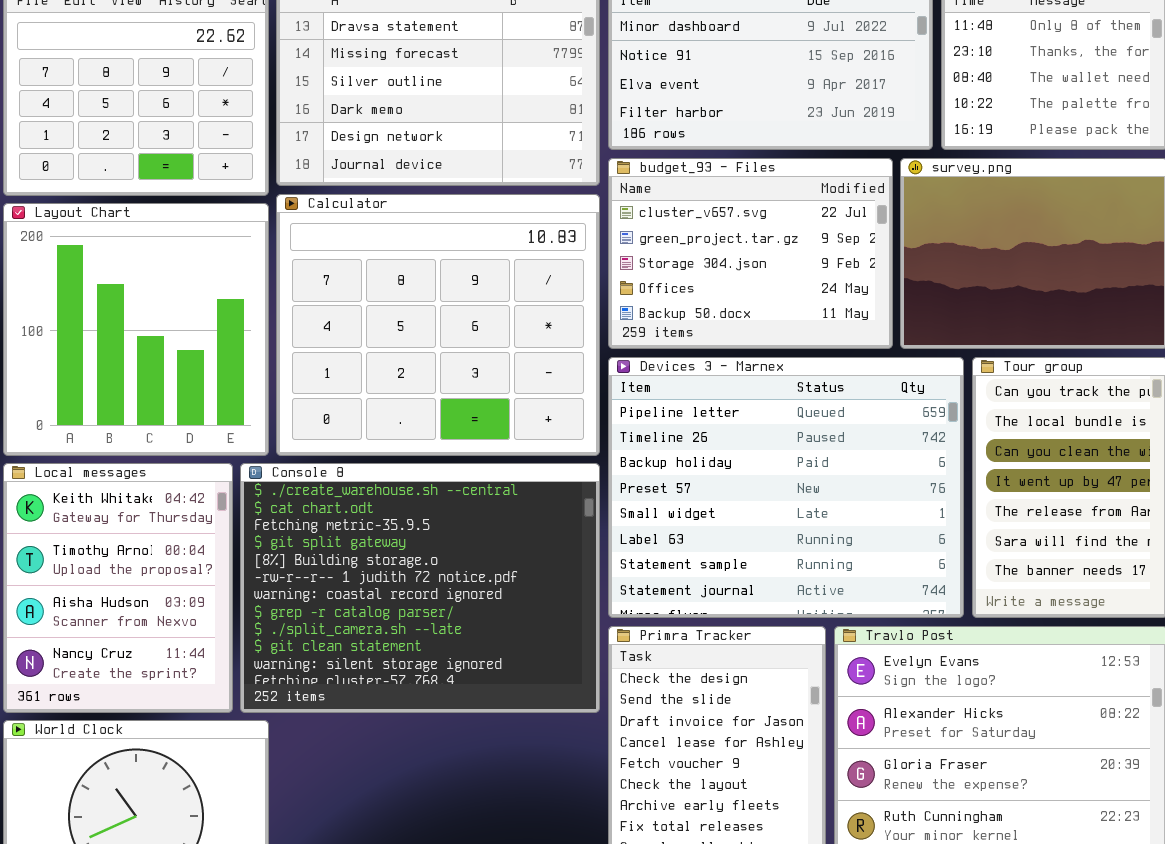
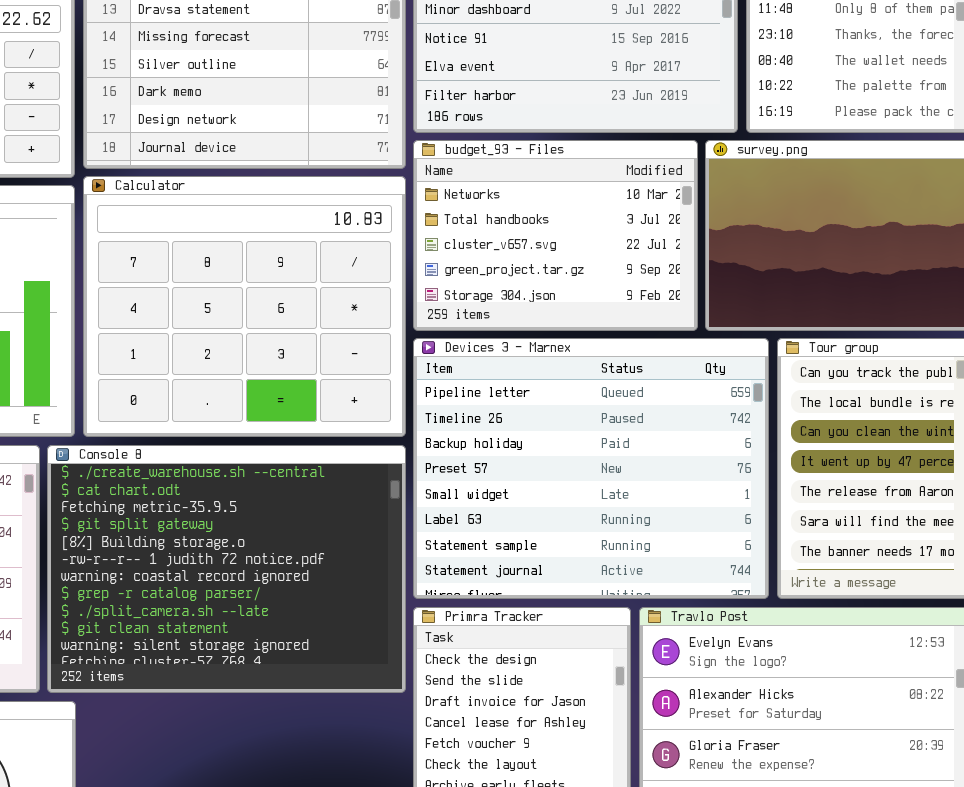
budget_93 - Files: [608,158,893,349] -> [413,140,698,331], scrolled up 2 rows

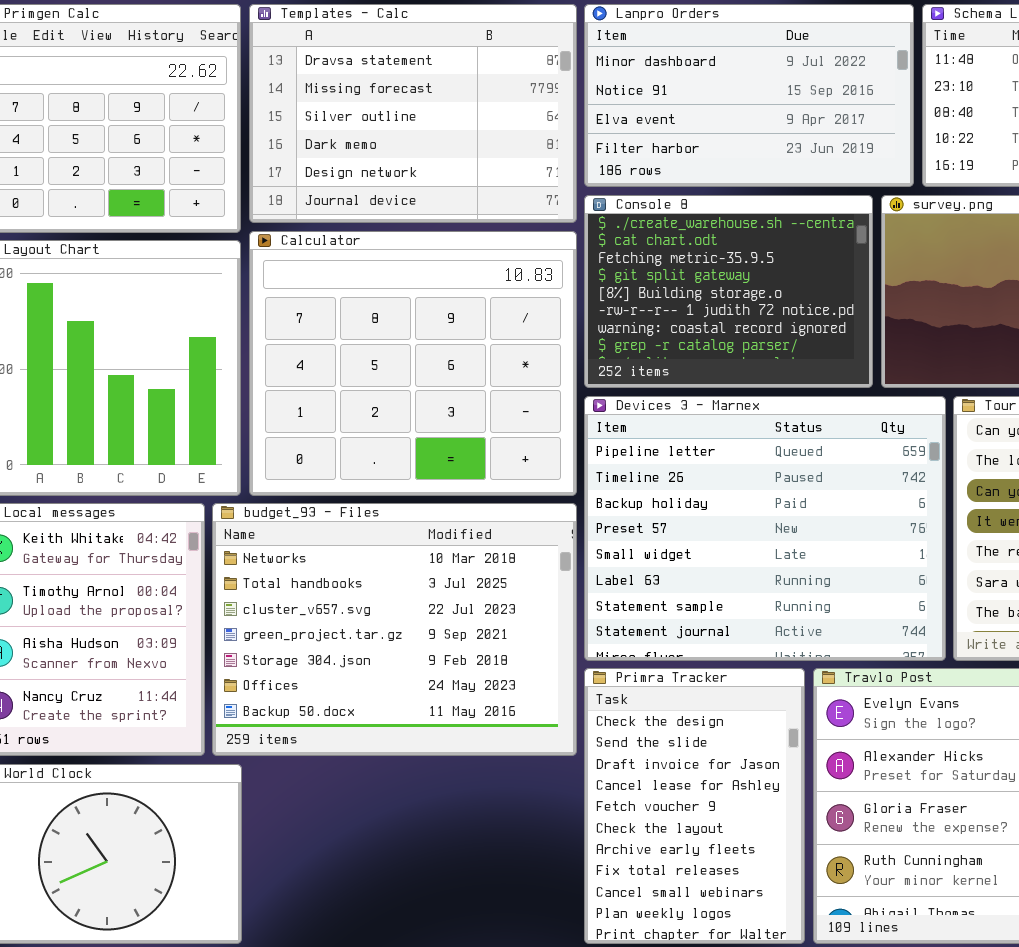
budget_93 - Files: [413,140,698,331] -> [212,503,577,756], moved, resized
Console 8: [47,445,406,693] -> [584,195,873,388], moved, resized

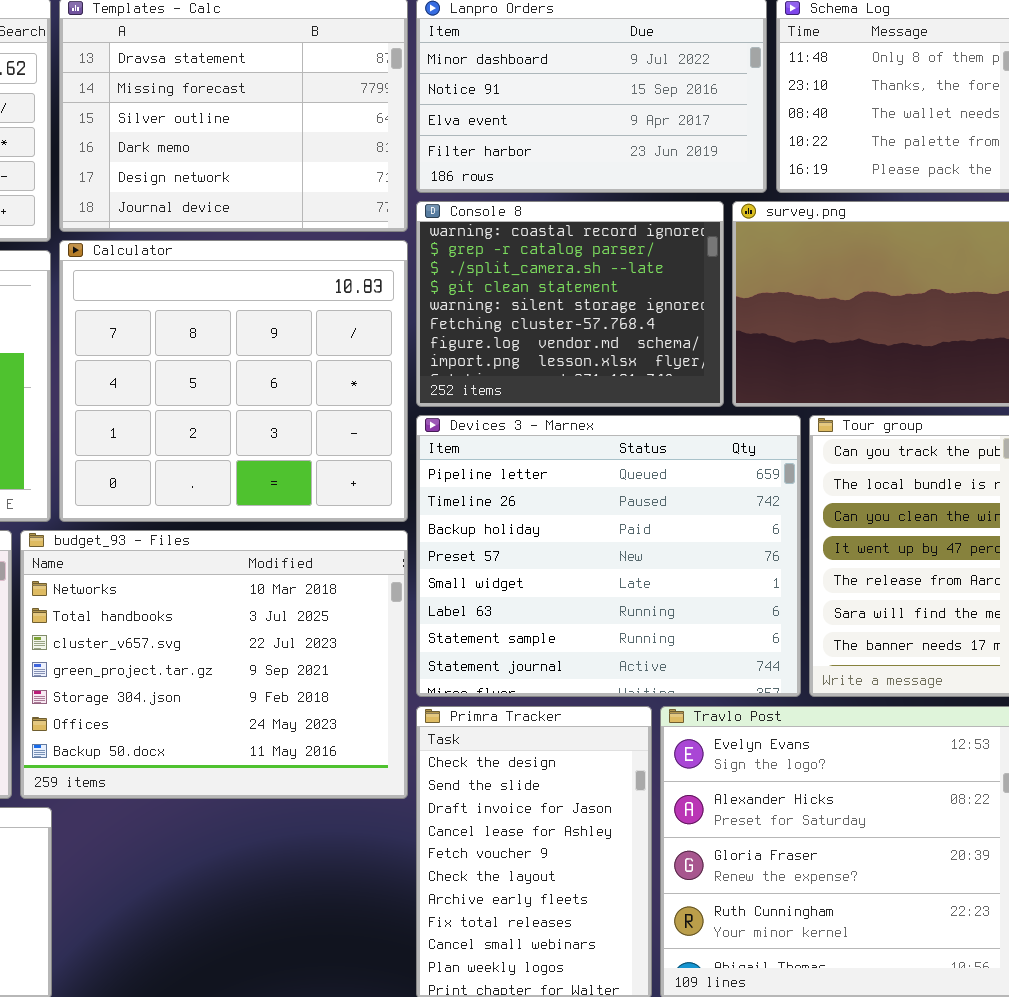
Console 8: [584,195,873,388] -> [416,201,724,407], scrolled down 6 rows

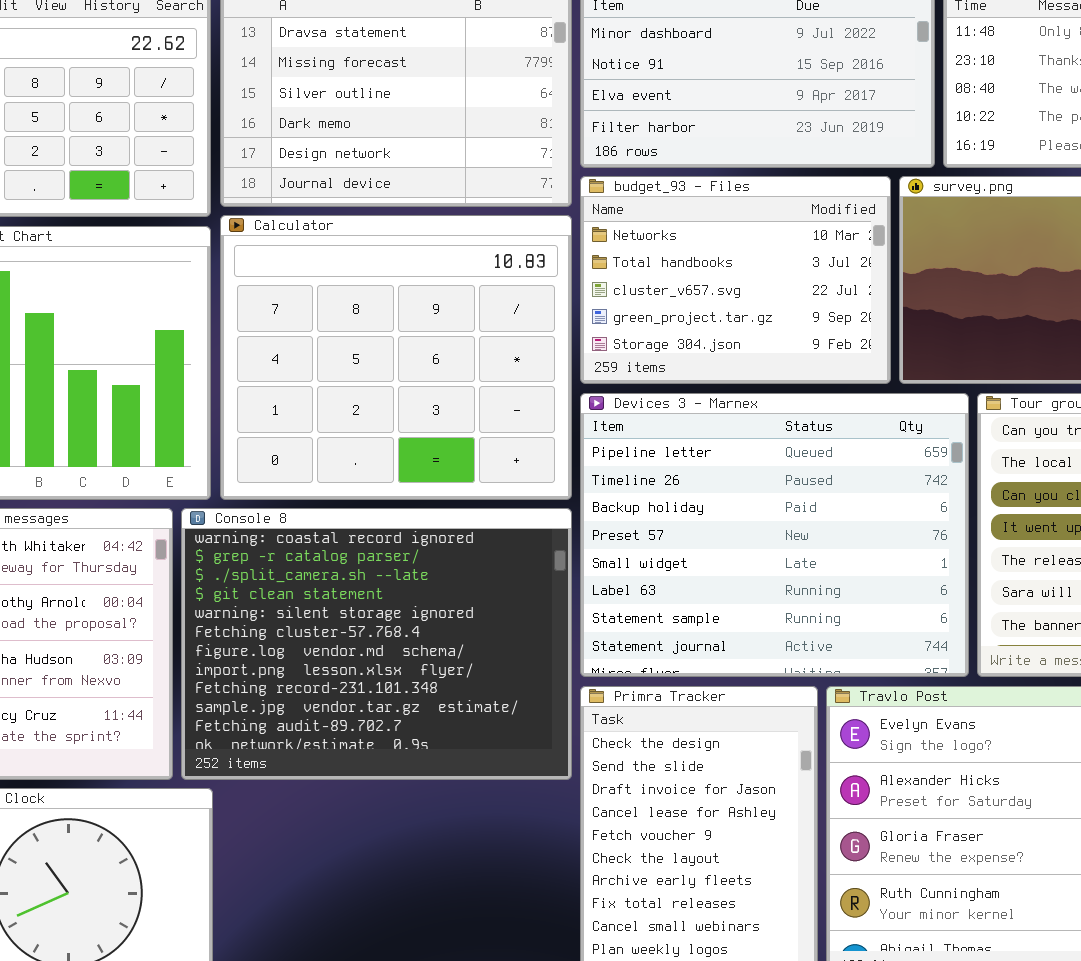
Console 8: [416,201,724,407] -> [181,508,572,780], moved, resized
budget_93 - Files: [20,530,408,799] -> [580,176,891,384], moved, resized

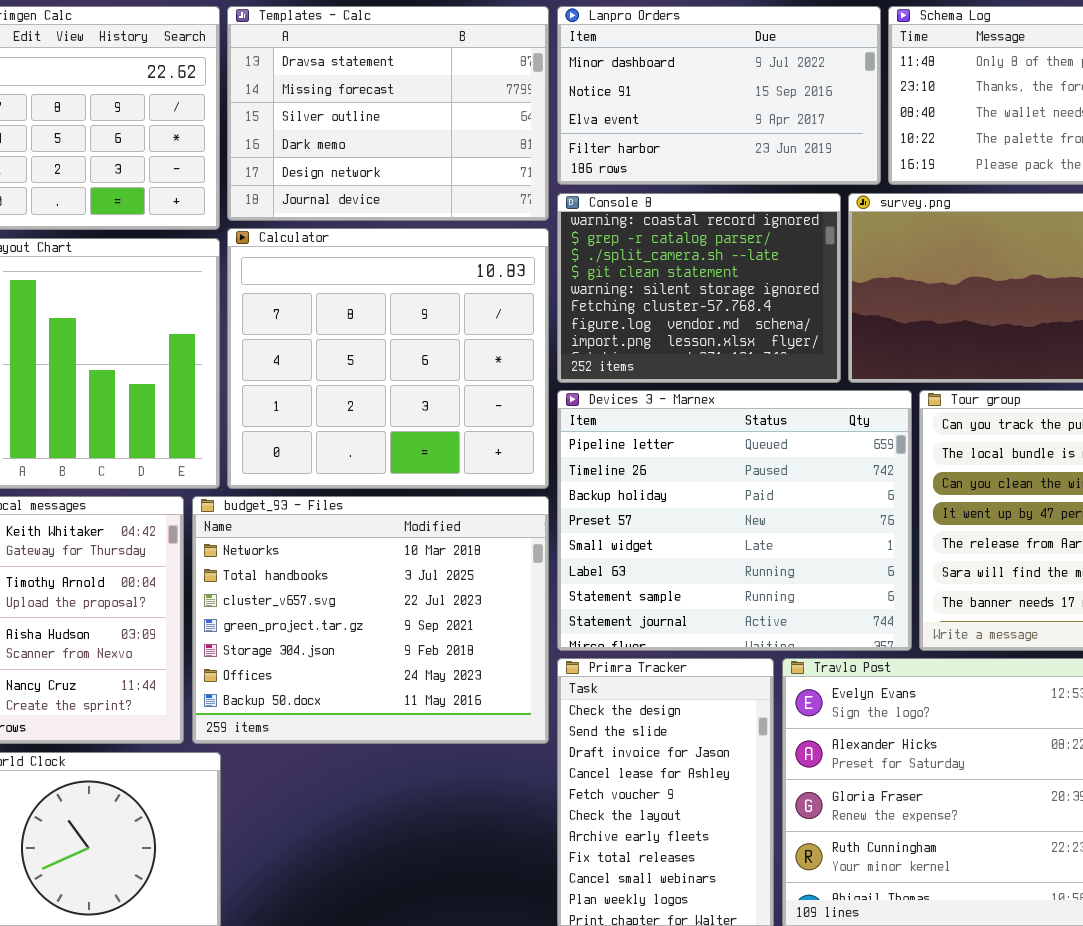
budget_93 - Files: [580,176,891,384] -> [192,496,549,744], moved, resized
Console 8: [181,508,572,780] -> [557,193,841,383], moved, resized

